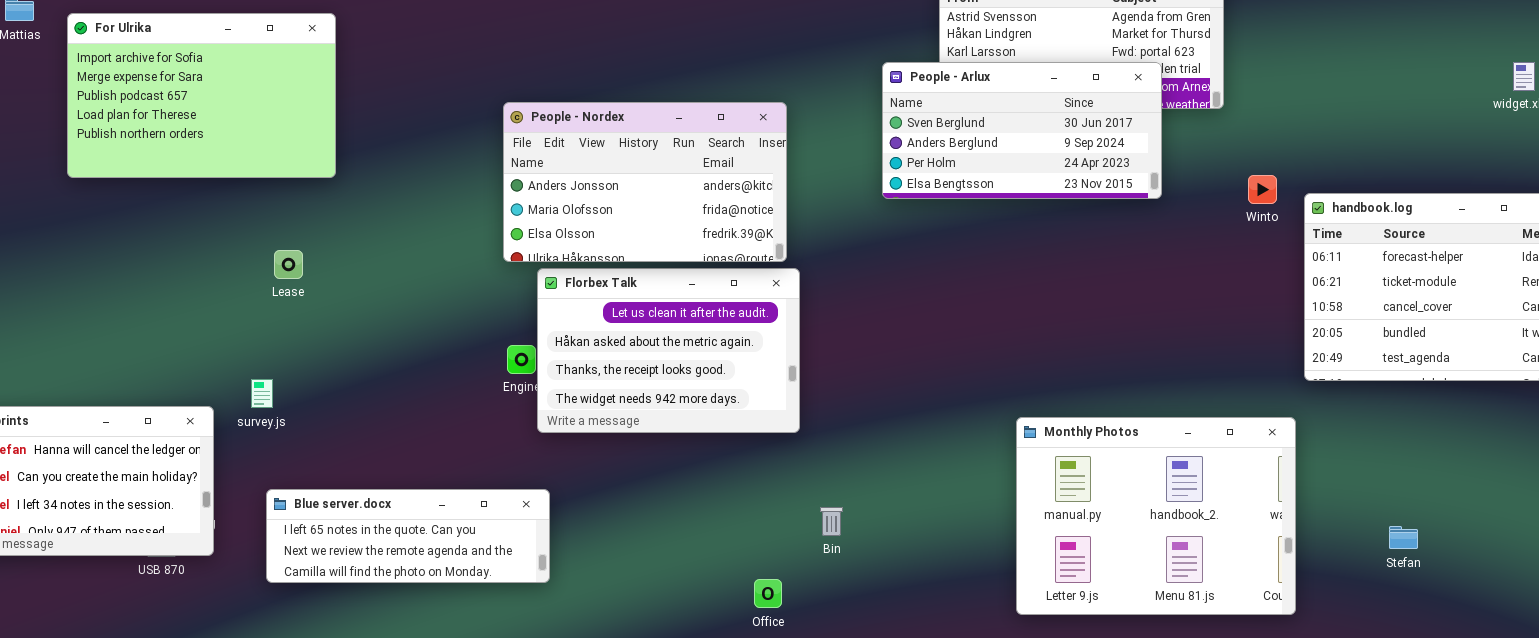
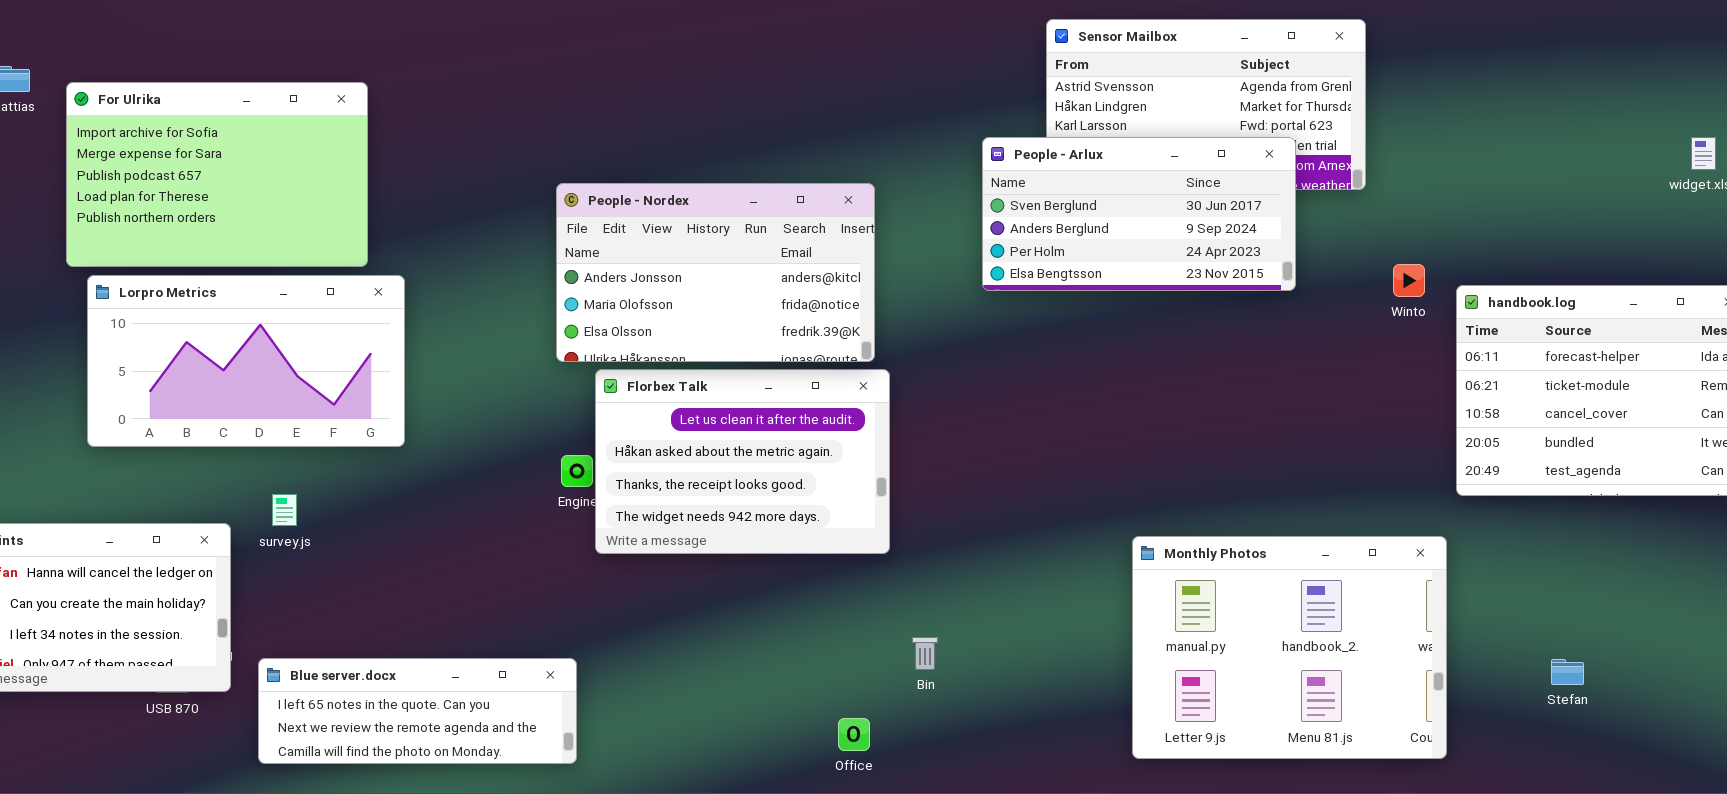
Lorpro Metrics: none -> [87,275,405,447], opened
Blue server.docx: [266,489,550,583] -> [258,658,577,764], moved

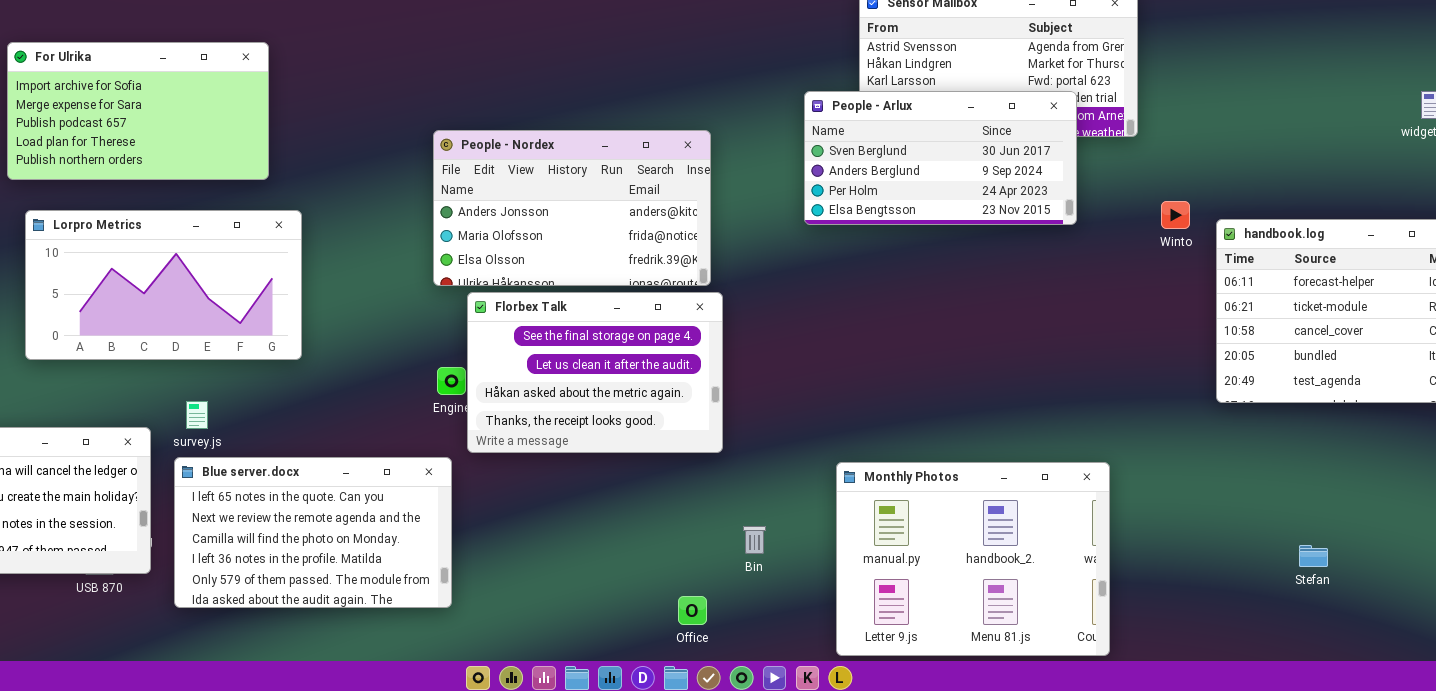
For Ulrika: [66,82,368,267] -> [7,42,269,180], resized
Florbex Talk: [595,369,890,554] -> [467,292,723,453], scrolled up 1 row
Monthly Photos: [1132,536,1447,759] -> [836,462,1110,656], moved
Blue server.docx: [258,658,577,764] -> [174,457,452,608], moved, resized

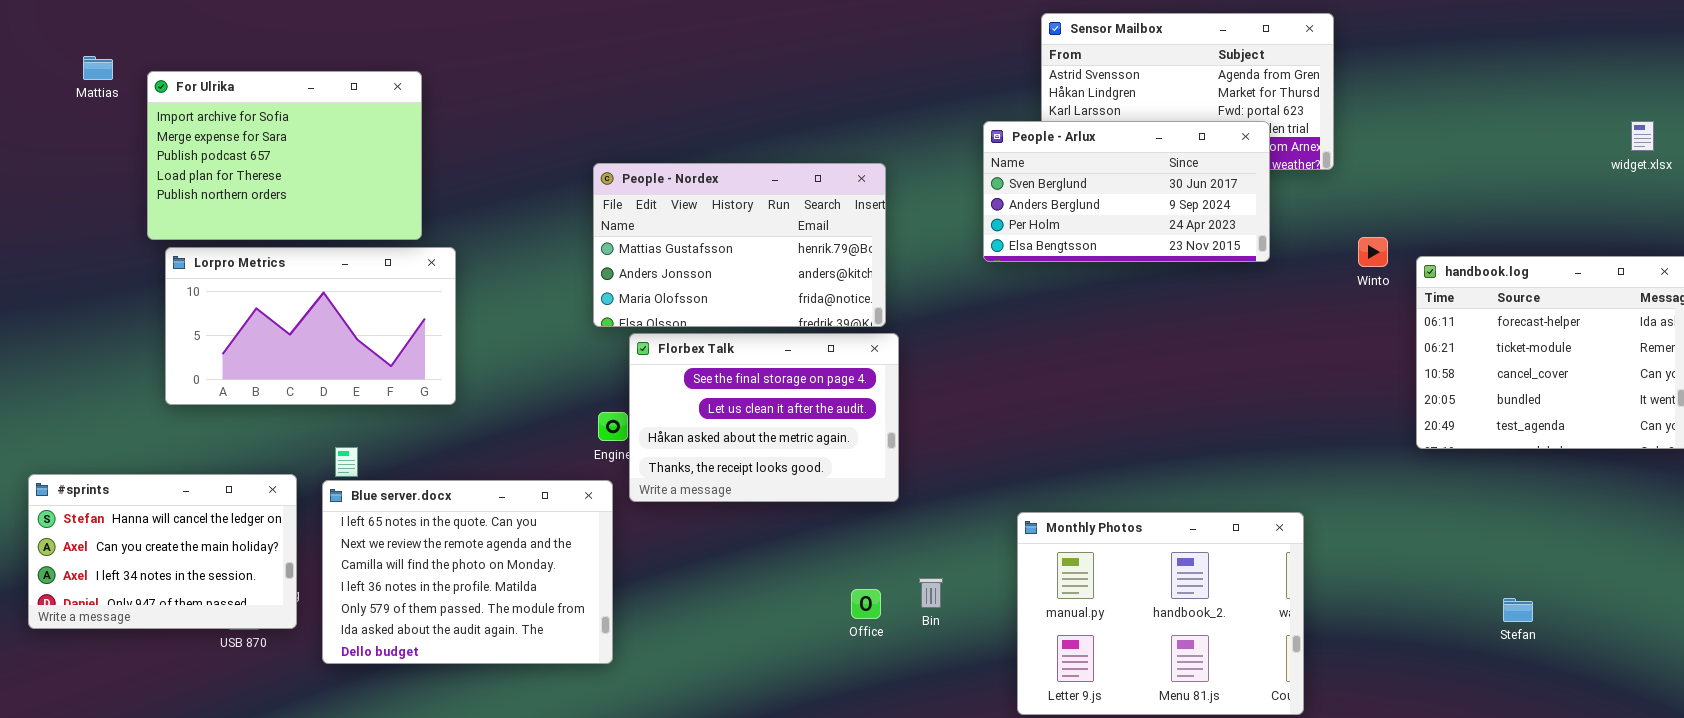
For Ulrika: [7,42,269,180] -> [147,71,422,240], resized
People - Nordex: [433,130,711,286] -> [593,163,886,327], scrolled up 1 row
Blue server.docx: [174,457,452,608] -> [322,480,613,664], resized
Office: [678,596,707,625] -> [851,589,881,619], moved

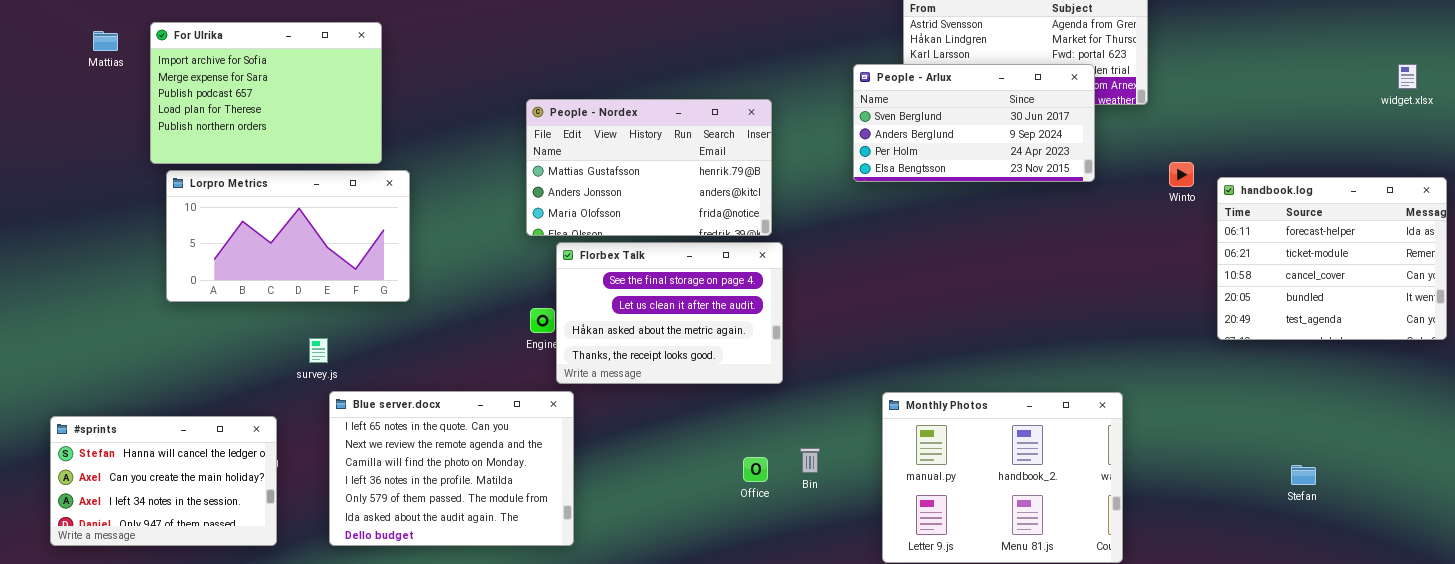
Mattias: [83,56,113,80] -> [93,31,118,51], moved
#sprints: [28,474,297,629] -> [50,416,277,546], moved
Blue server.docx: [322,480,613,664] -> [329,391,574,546], moved

